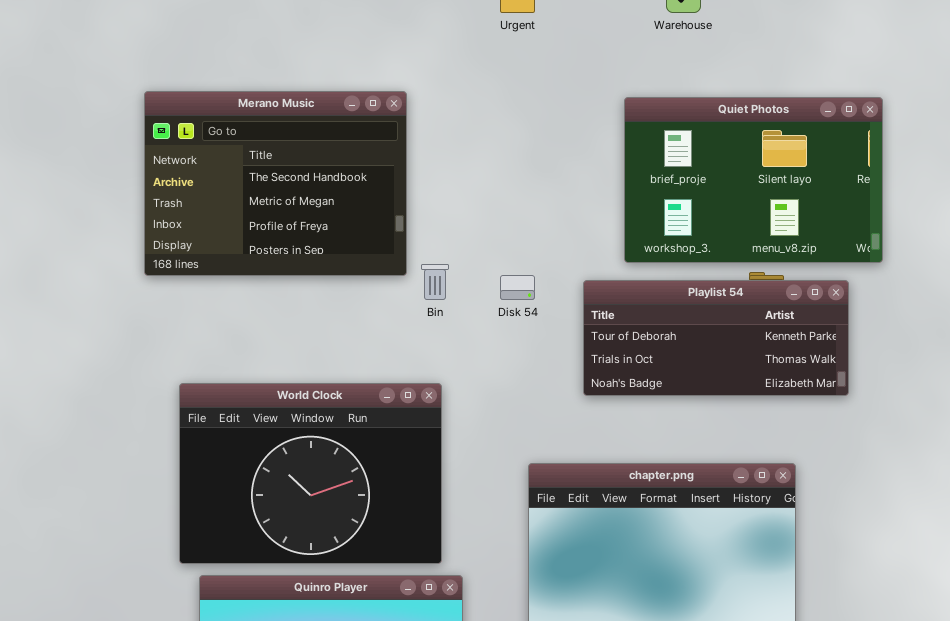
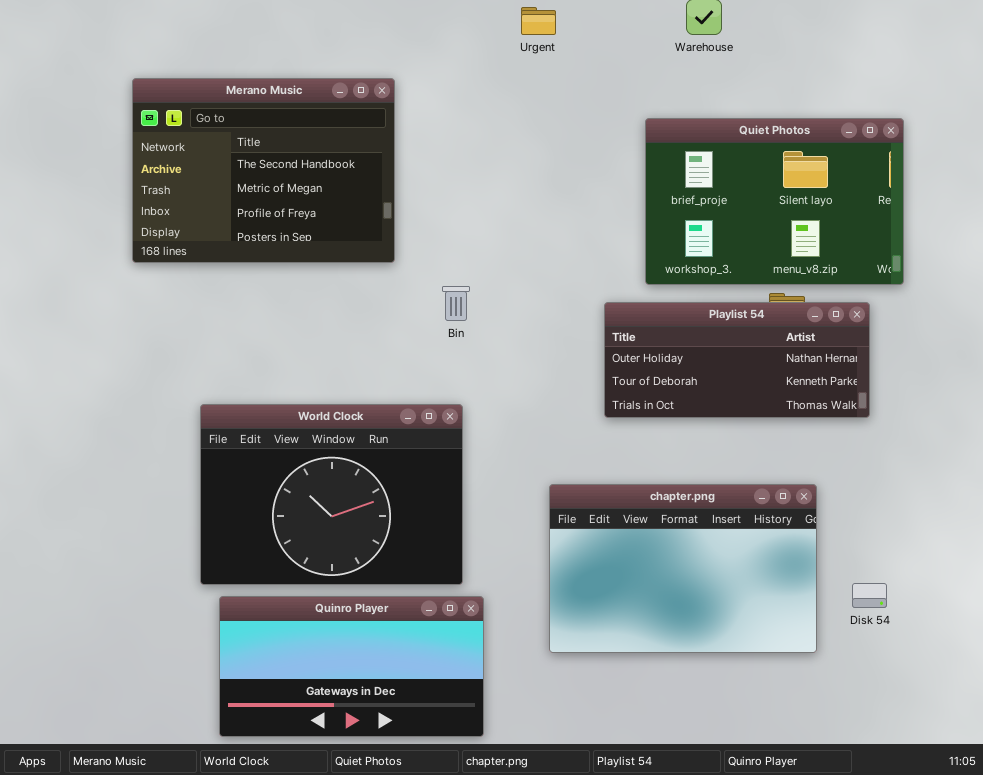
Merano Music: [144,91,407,276] -> [132,78,395,263], moved
Disk 54: [500,275,535,300] -> [852,583,887,608], moved
Playlist 54: [583,280,849,396] -> [604,302,870,418], scrolled up 1 row

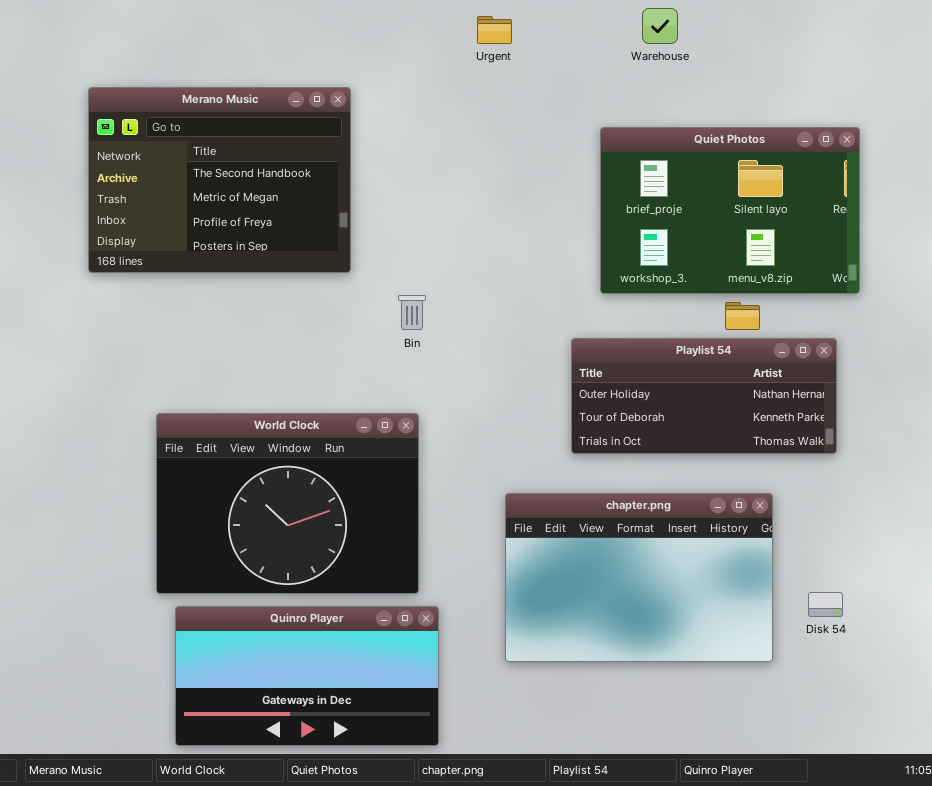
Playlist 54: [604,302,870,418] -> [571,338,837,454], moved

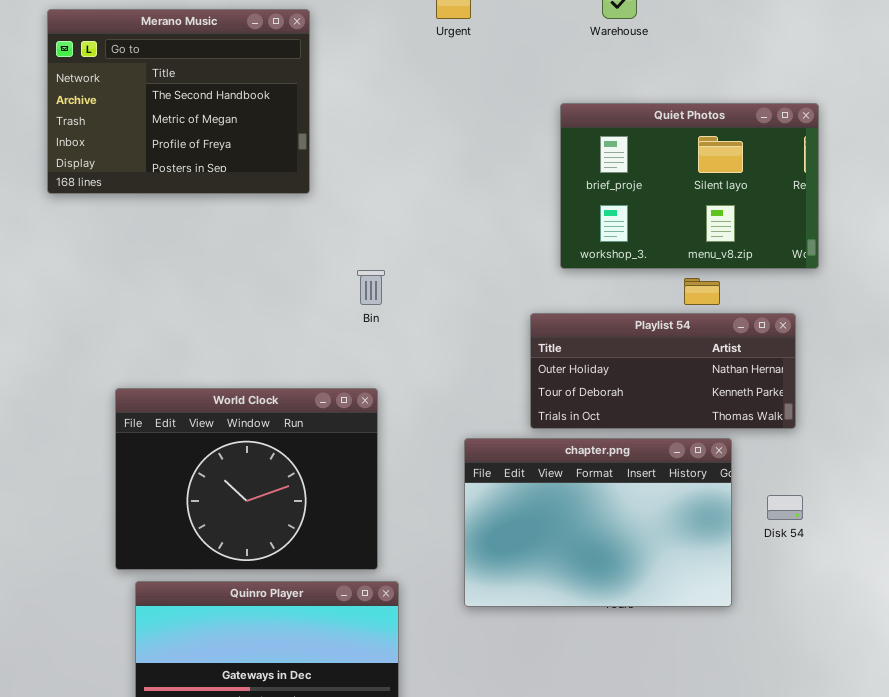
Merano Music: [88,87,351,273] -> [47,9,310,194], moved
chapter.png: [505,493,773,662] -> [464,438,732,607], moved
Disk 54: [808,592,843,617] -> [767,495,803,520], moved

